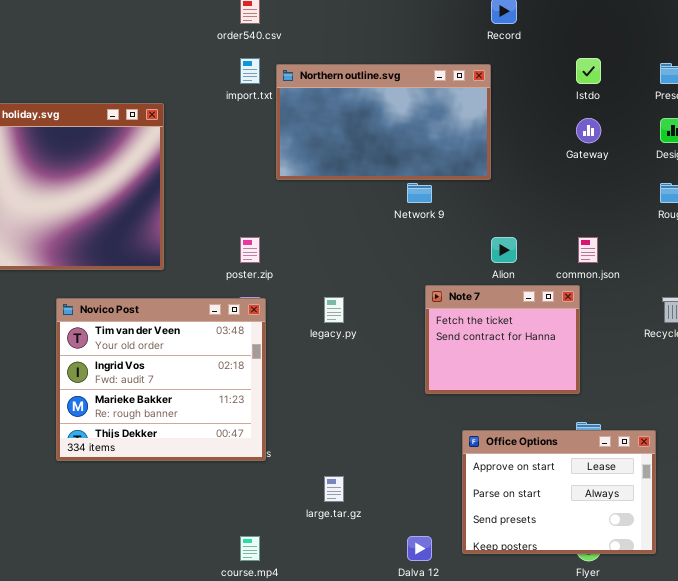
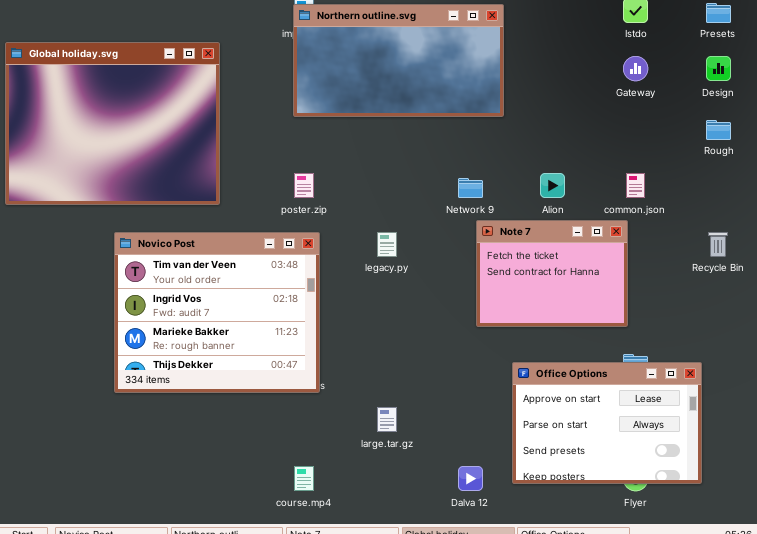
Northern outline.svg: [276,64,491,180] -> [293,4,504,117], moved
Network 9: [407,183,432,203] -> [458,178,483,198], moved

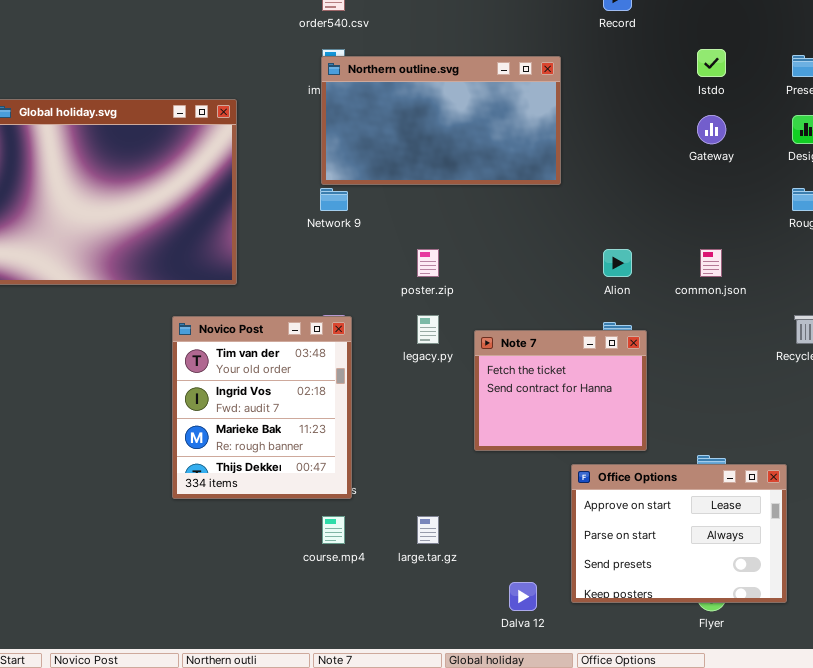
poster.zip: [294,173,314,198] -> [417,249,439,277], moved
Network 9: [458,178,483,198] -> [320,188,348,211], moved
Note 7: [476,220,628,327] -> [474,330,647,451], moved
Novico Post: [114,232,320,393] -> [172,316,352,499], resized
course.mp4: [294,466,314,491] -> [322,516,345,544], moved

